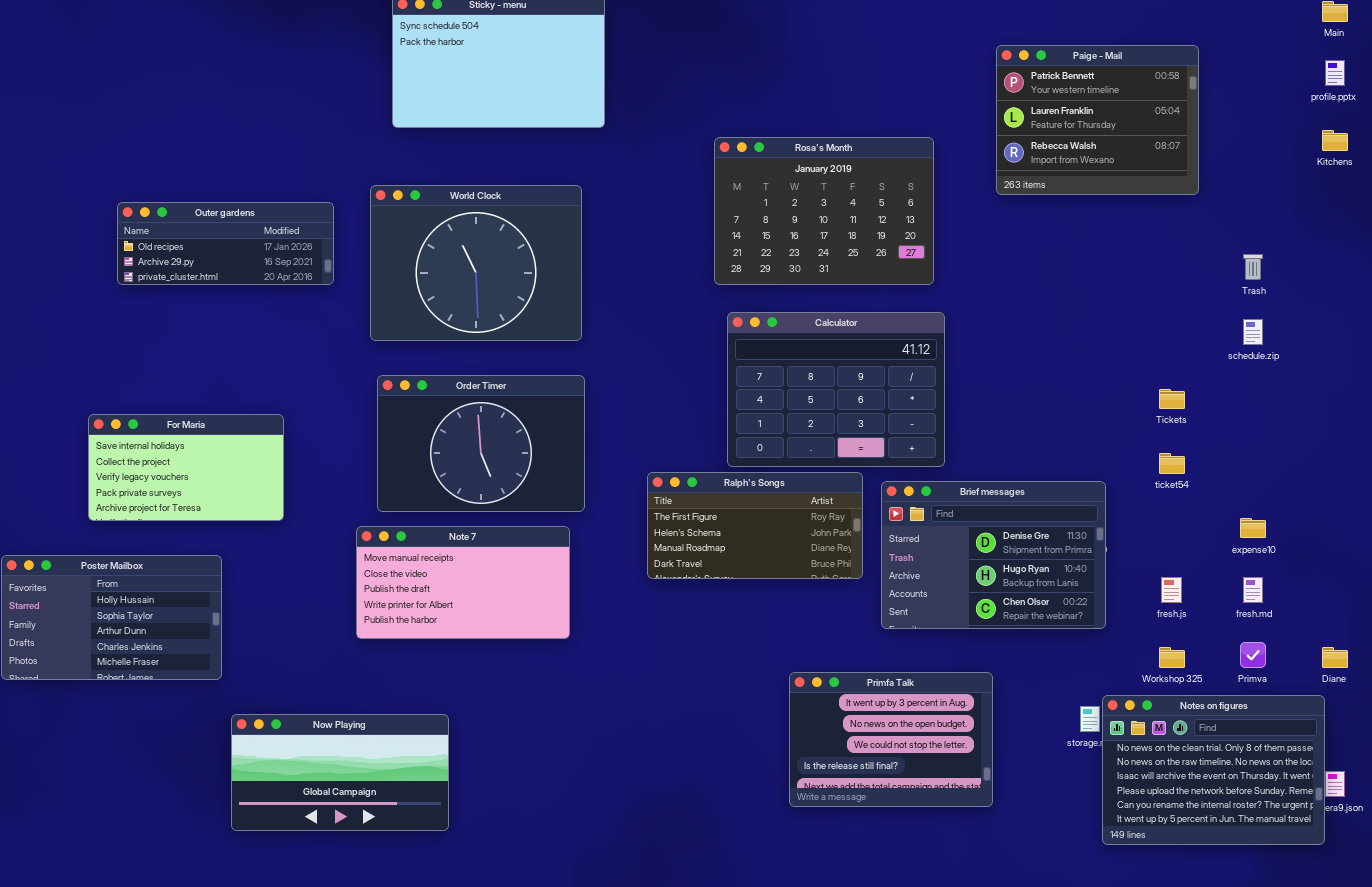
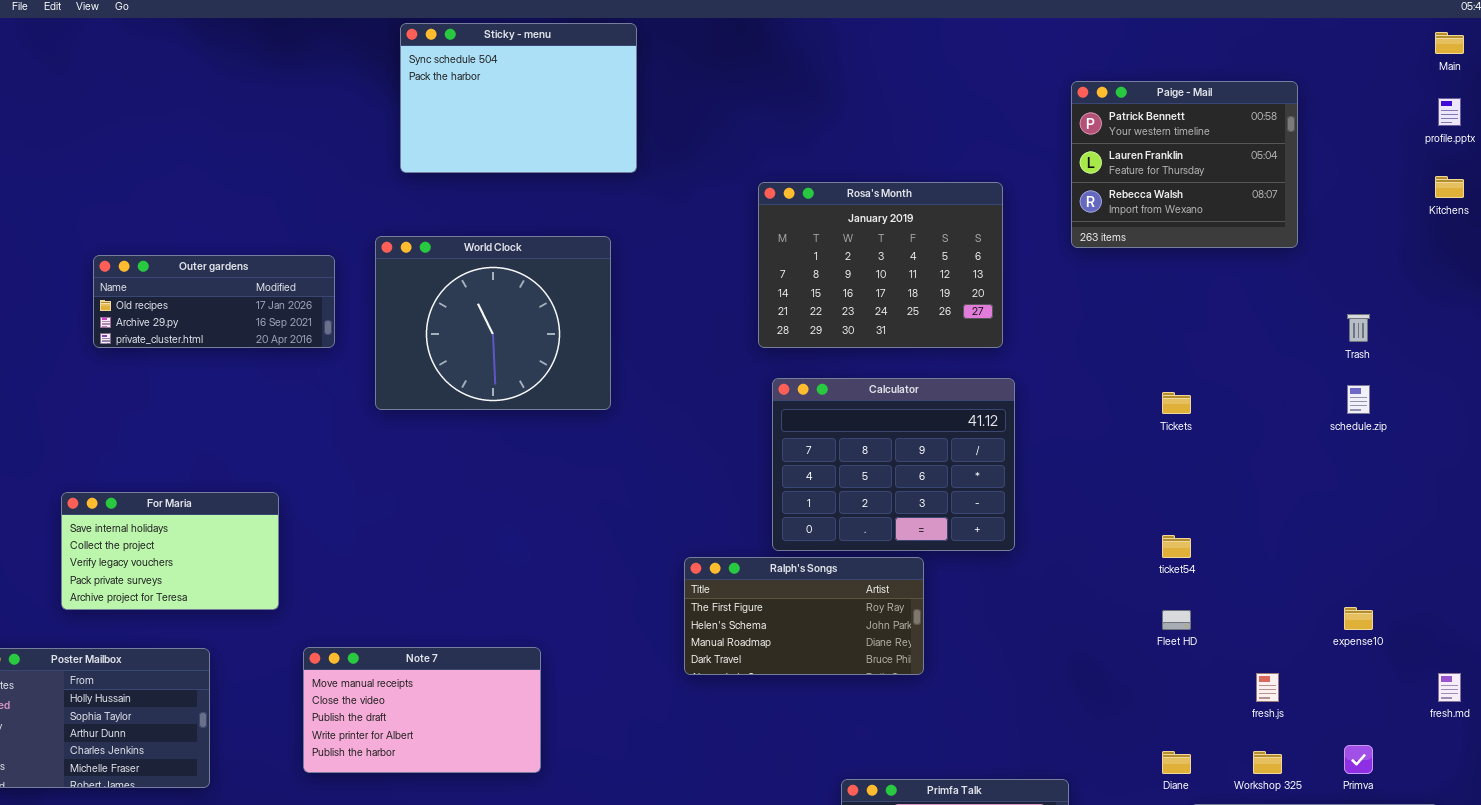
Order Timer: [377,375,585,512] -> none, closed
Tickets: [1159,389,1185,409] -> [1162,392,1191,414], moved
ticket54: [1159,453,1185,474] -> [1162,535,1191,558], moved
Brief messages: [881,481,1106,629] -> none, closed
Note 7: [356,526,570,639] -> [303,647,541,773], moved
fresh.md: [1243,577,1263,603] -> [1438,673,1461,702], moved
Diane: [1322,647,1348,668] -> [1162,751,1191,774], moved

